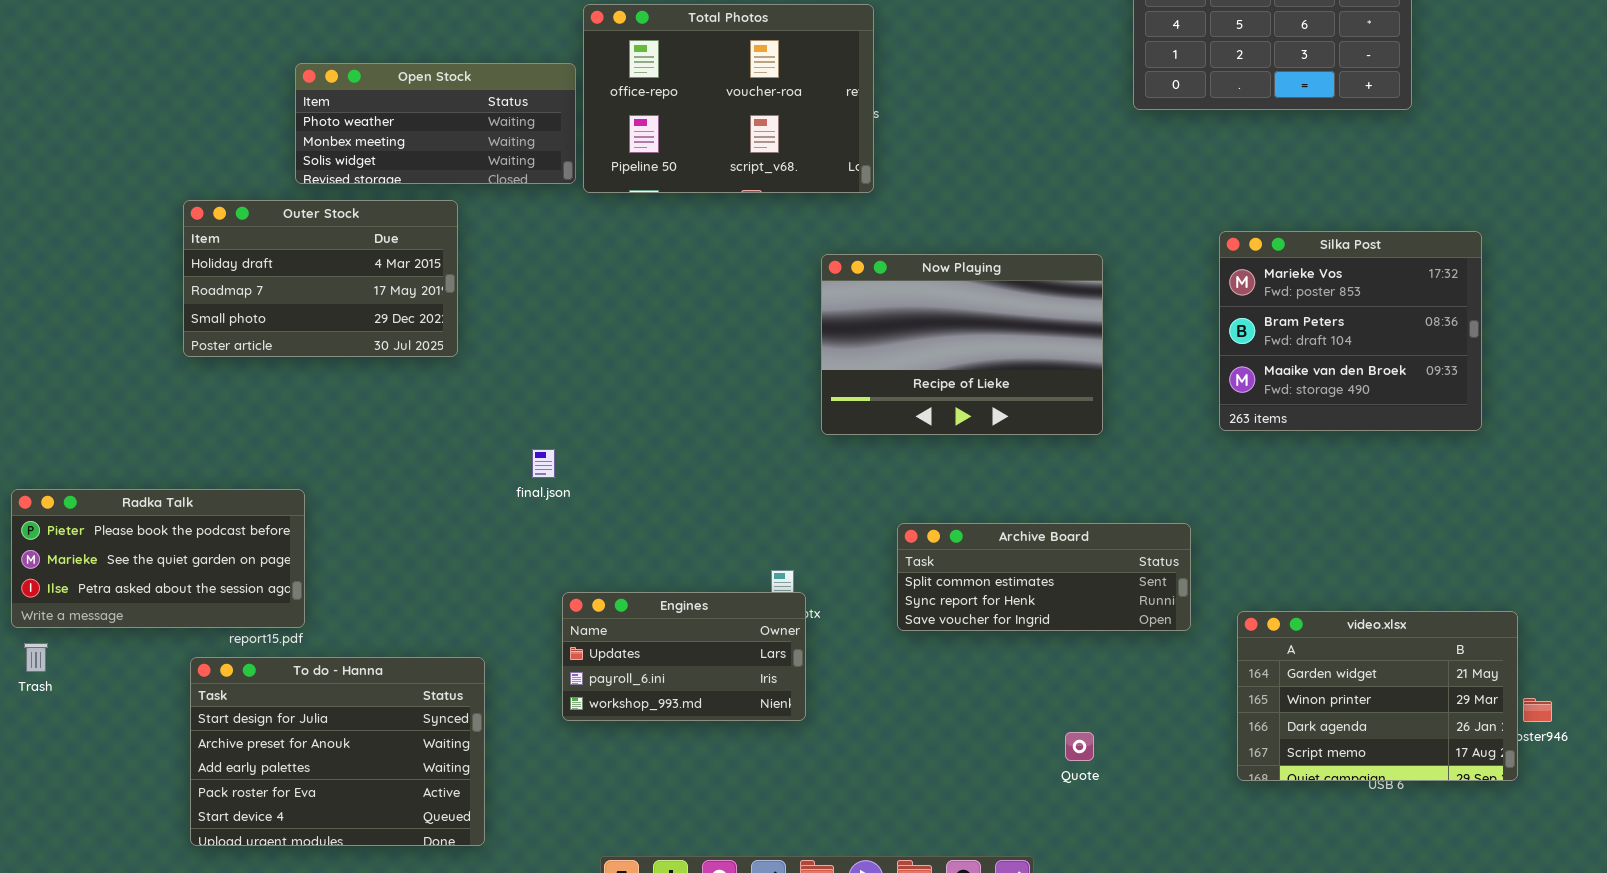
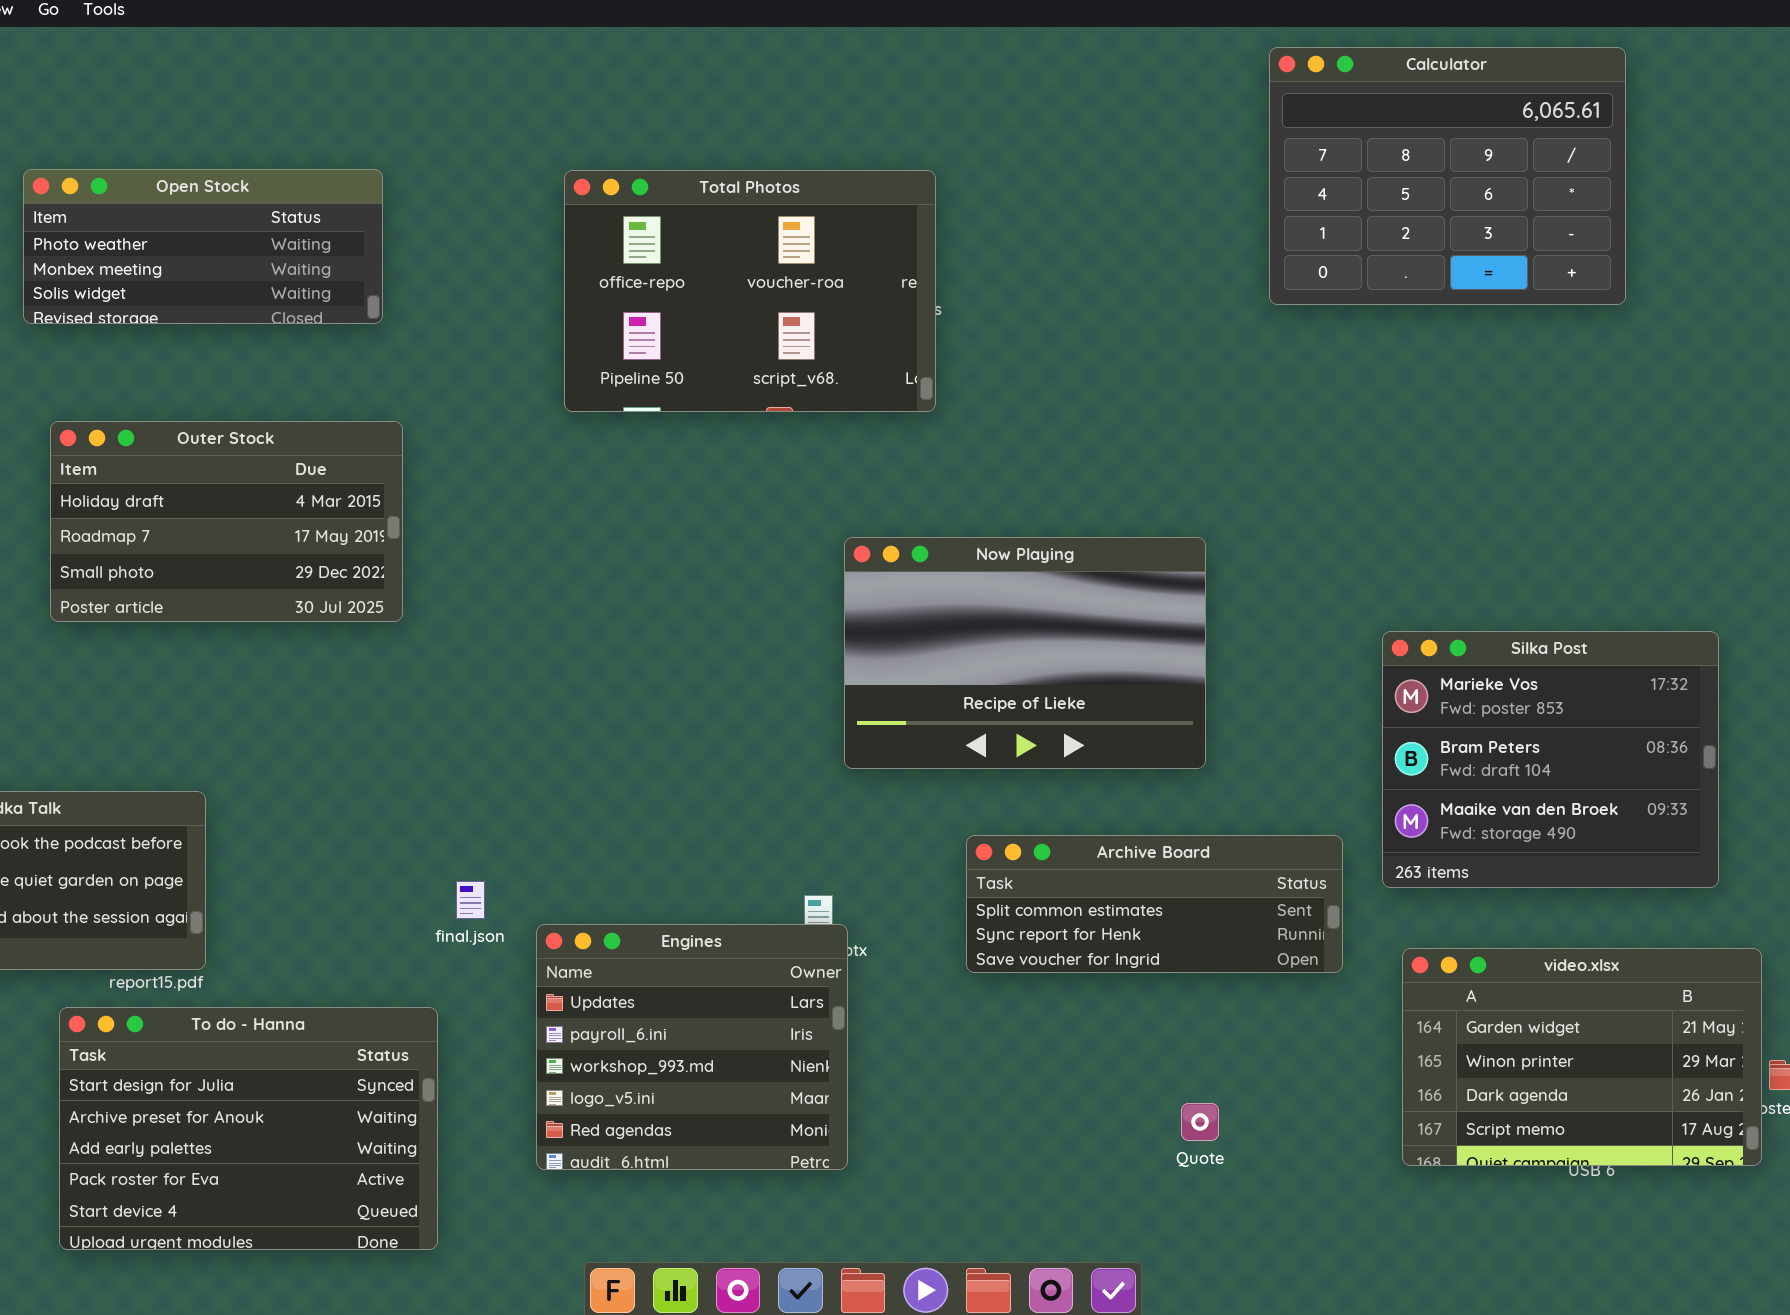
Open Stock: [295,63,576,184] -> [23,169,383,324], moved
Silka Post: [1219,231,1482,431] -> [1382,631,1719,888], moved
Now Playing: [821,254,1103,435] -> [844,537,1206,769], moved
final.json: [532,449,555,478] -> [456,881,485,919], moved
Engines: [562,592,806,721] -> [536,924,848,1170], resized

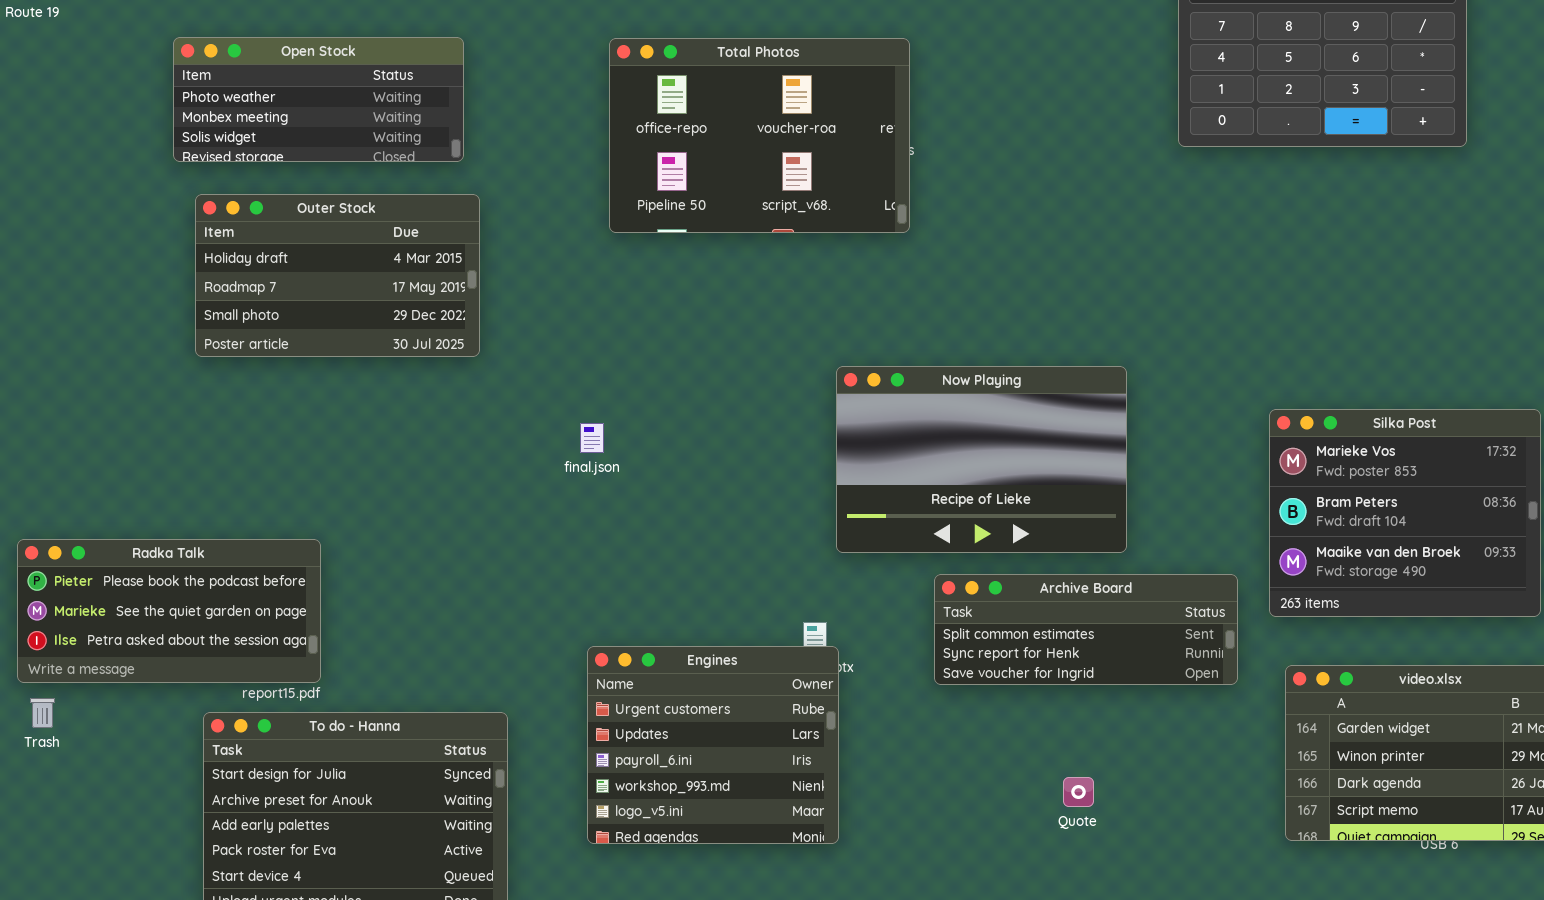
Outer Stock: [50,421,403,622] -> [195,194,480,357], moved
Now Playing: [844,537,1206,769] -> [836,366,1127,553], moved
final.json: [456,881,485,919] -> [580,423,604,453], moved
Engines: [536,924,848,1170] -> [587,646,839,844], scrolled up 1 row
Quote: [1181,1103,1219,1141] -> [1063,777,1094,807], moved

